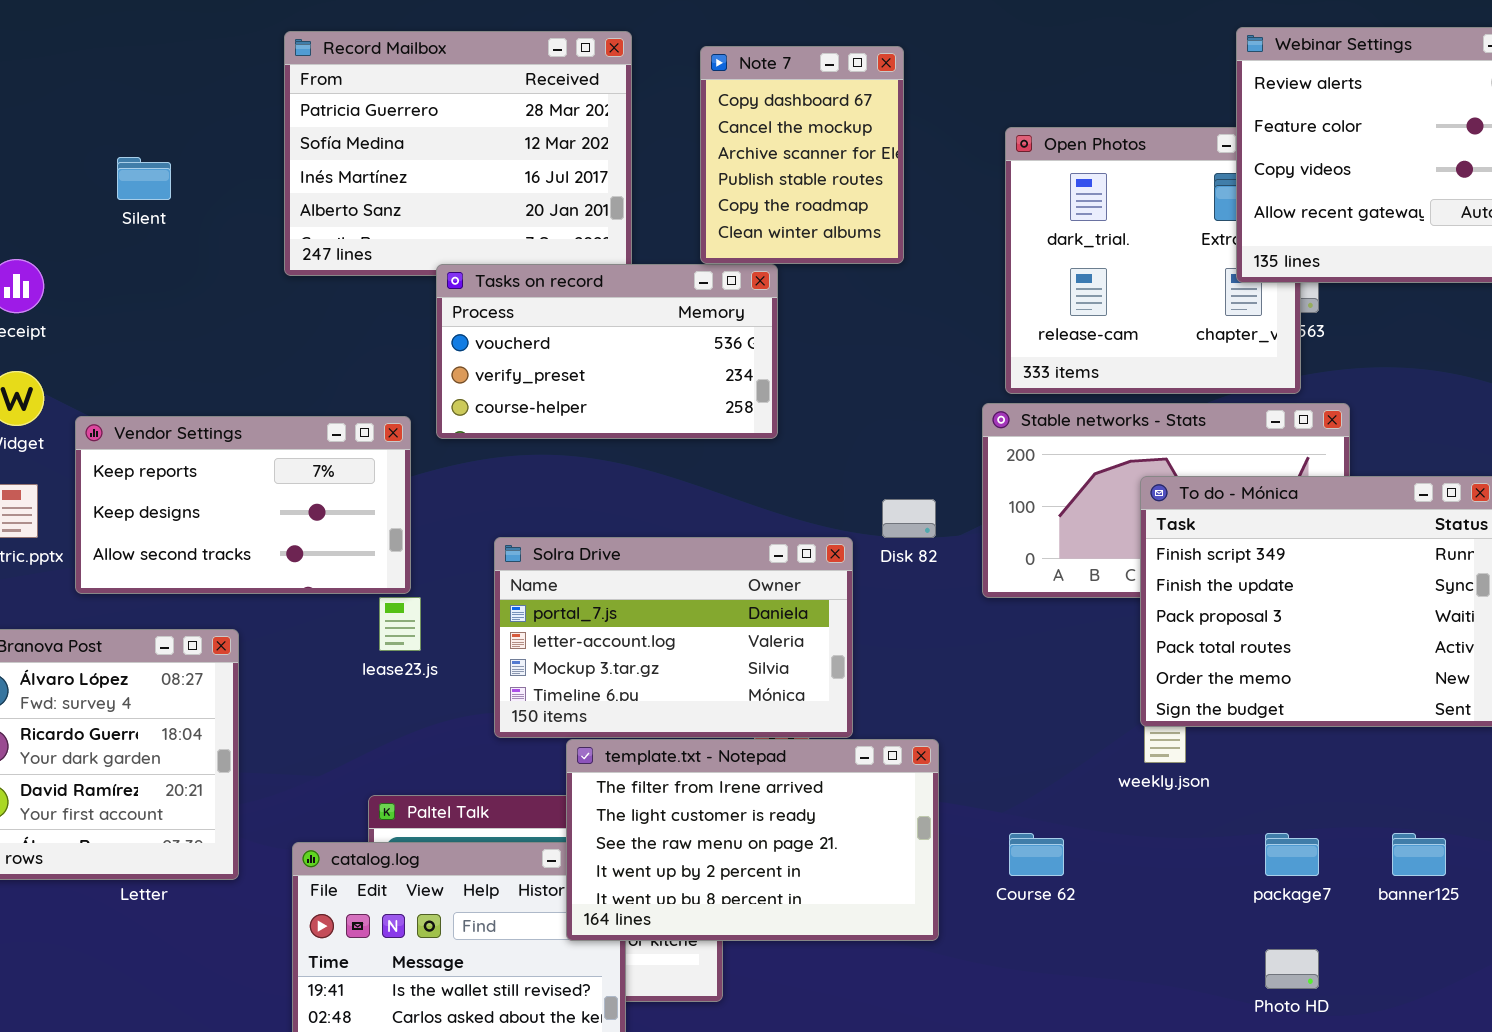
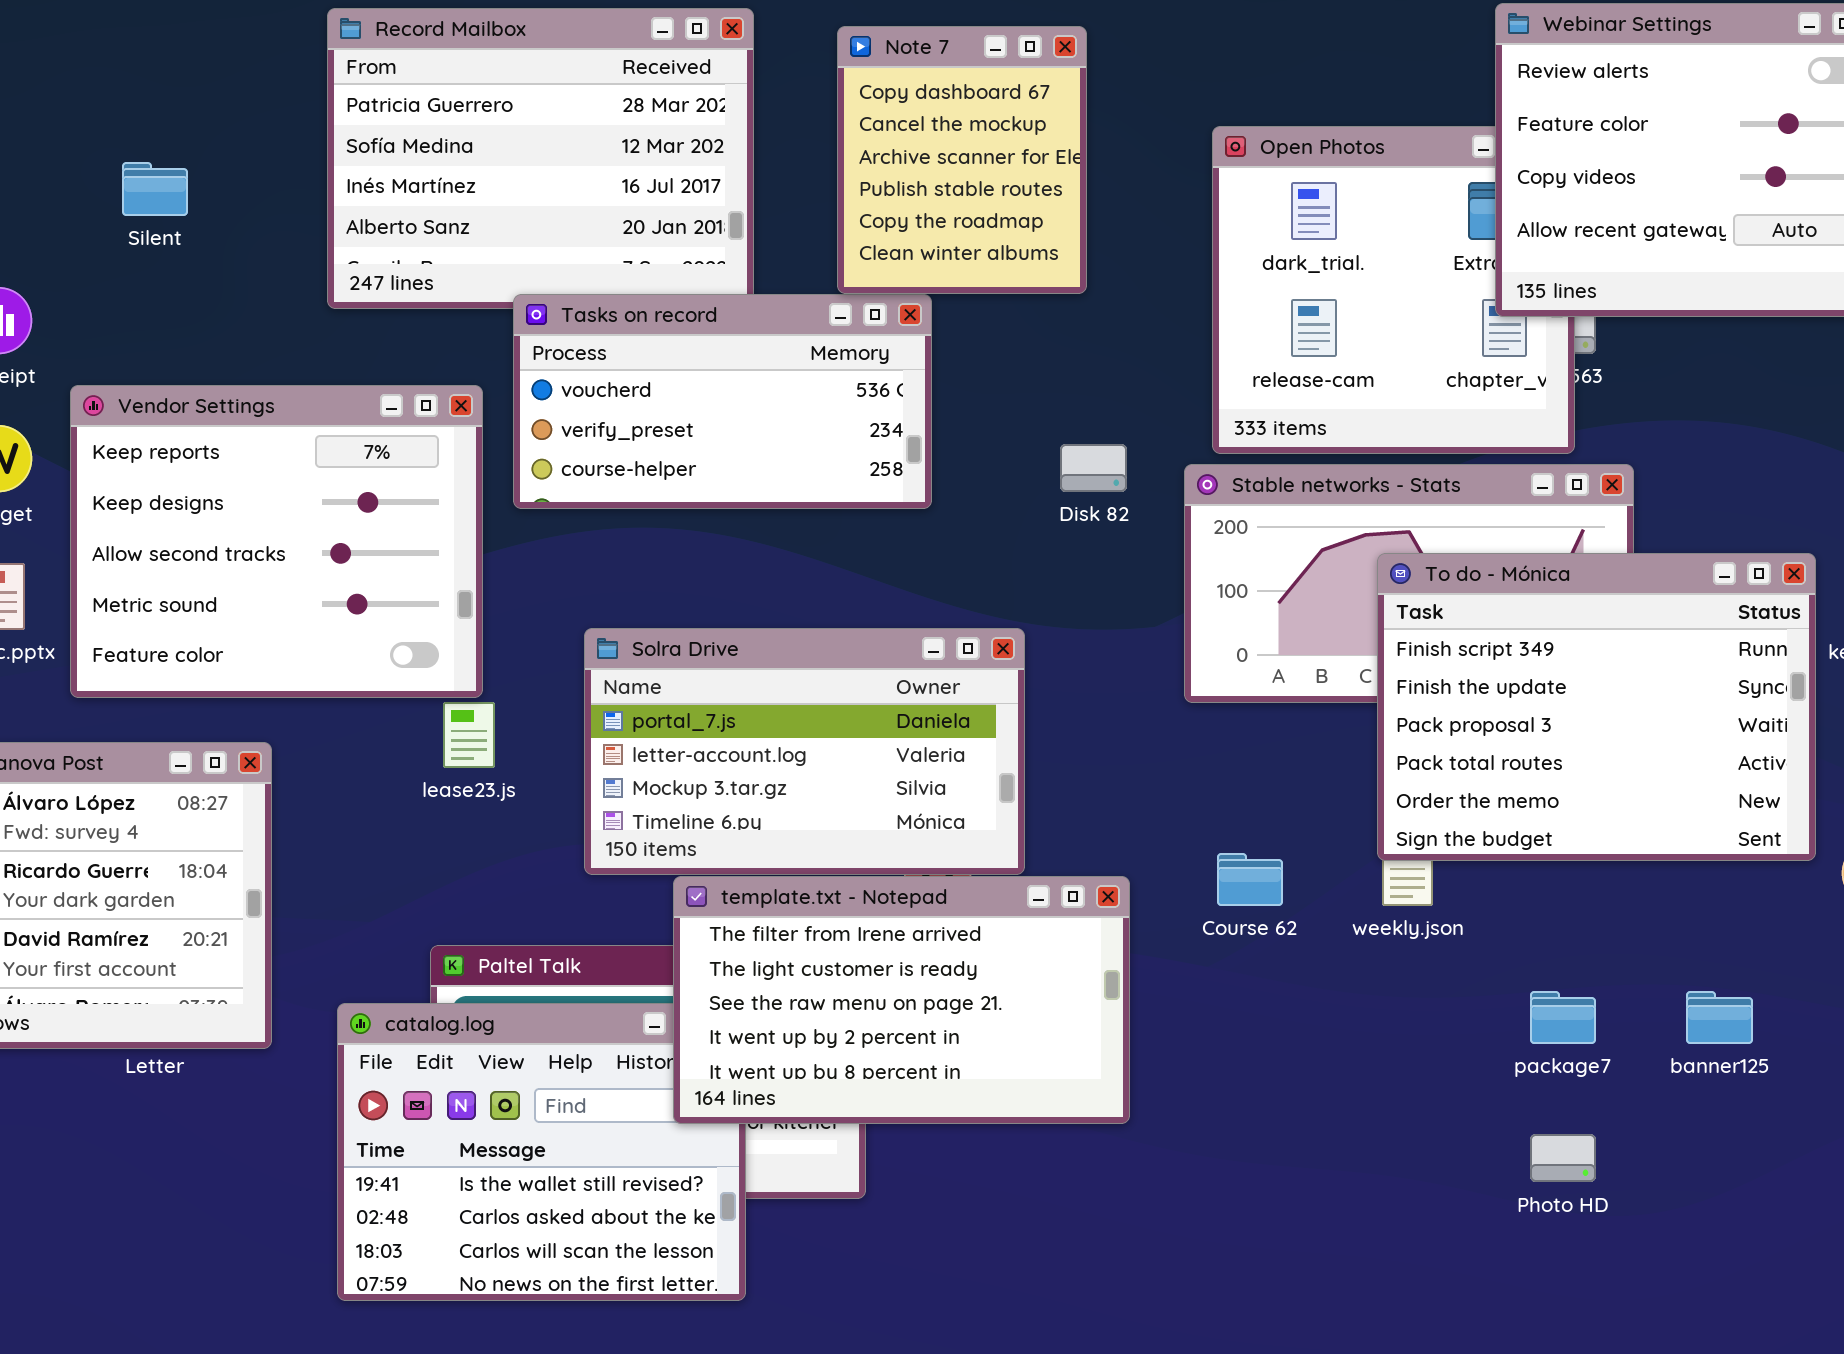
Vendor Settings: [75,416,411,594] -> [70,385,483,698], resized
Disk 82: [882,499,936,538] -> [1060,444,1127,492], moved
Course 62: [1009,833,1064,876] -> [1217,853,1283,906], moved

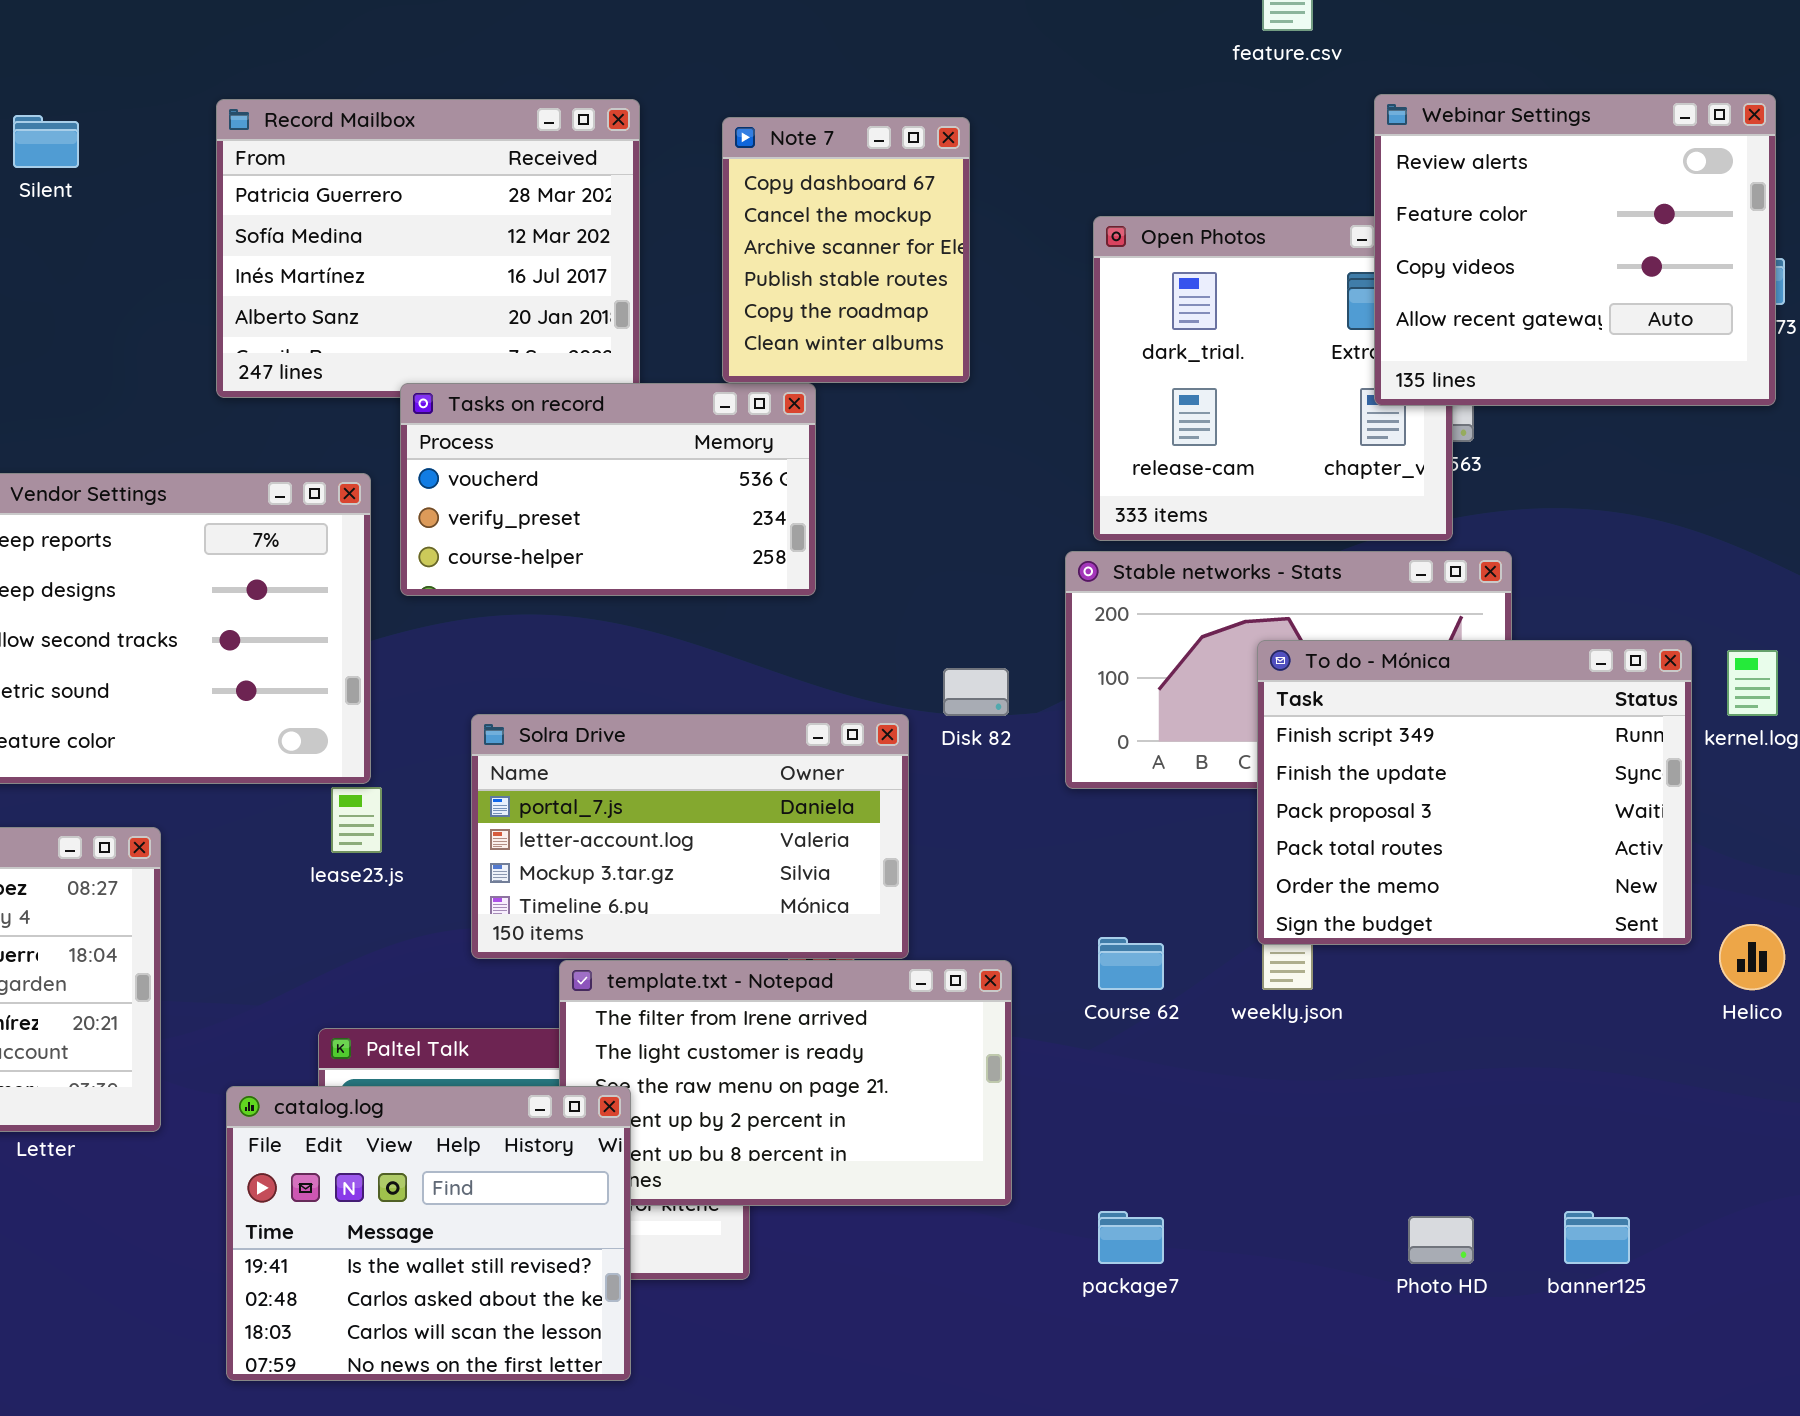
Silent: [122,162,188,216] -> [13,115,79,168], moved
Disk 82: [1060,444,1127,492] -> [943,668,1009,716], moved
package7: [1530,991,1596,1044] -> [1098,1211,1164,1264], moved
banner125: [1686,991,1753,1044] -> [1564,1211,1630,1264], moved
catalog.log: [337,1003,746,1301] -> [226,1086,631,1381], raised

